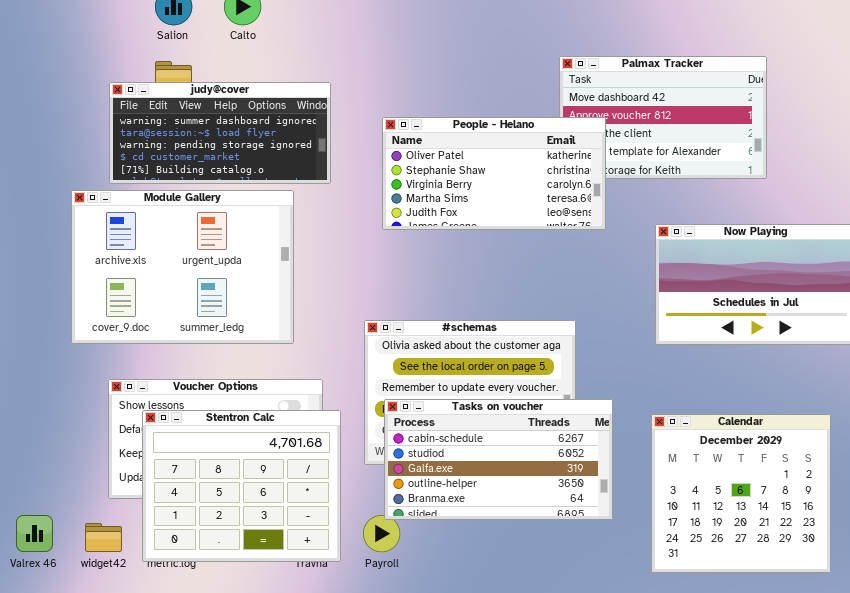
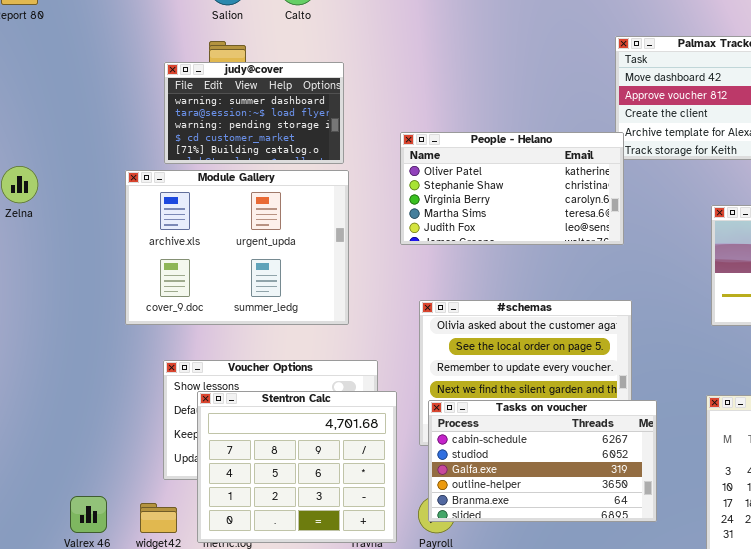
judy@cover: [109,82,331,184] -> [164,62,344,164], resized
People - Helano: [382,117,606,230] -> [400,132,624,245], moved
Tasks on voucher: [384,399,613,520] -> [428,400,657,522], moved

